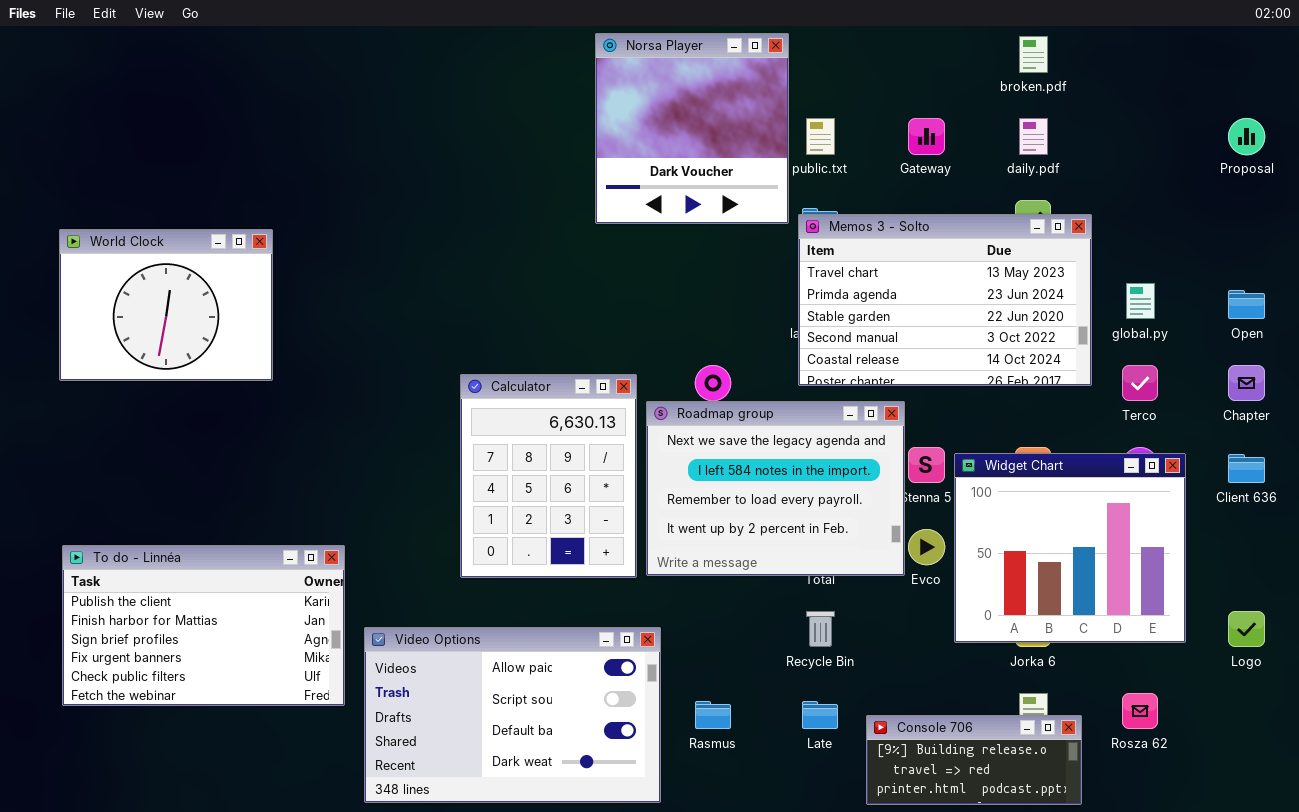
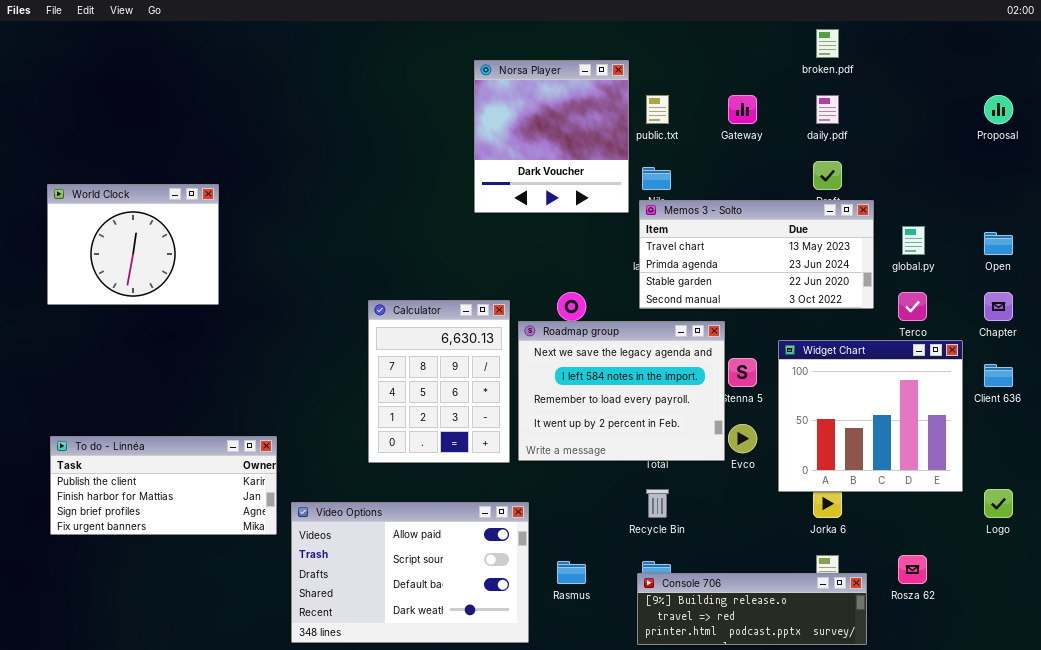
Norsa Player: [595,33,789,224] -> [474,60,629,213], moved
Memos 3 - Solto: [798,214,1092,386] -> [639,200,874,309], resized
Widget Chart: [954,453,1186,643] -> [778,340,963,492], moved
To do - Linnéa: [62,545,345,706] -> [50,436,277,535], resized
Console 706: [866,715,1082,805] -> [637,573,867,645], resized

